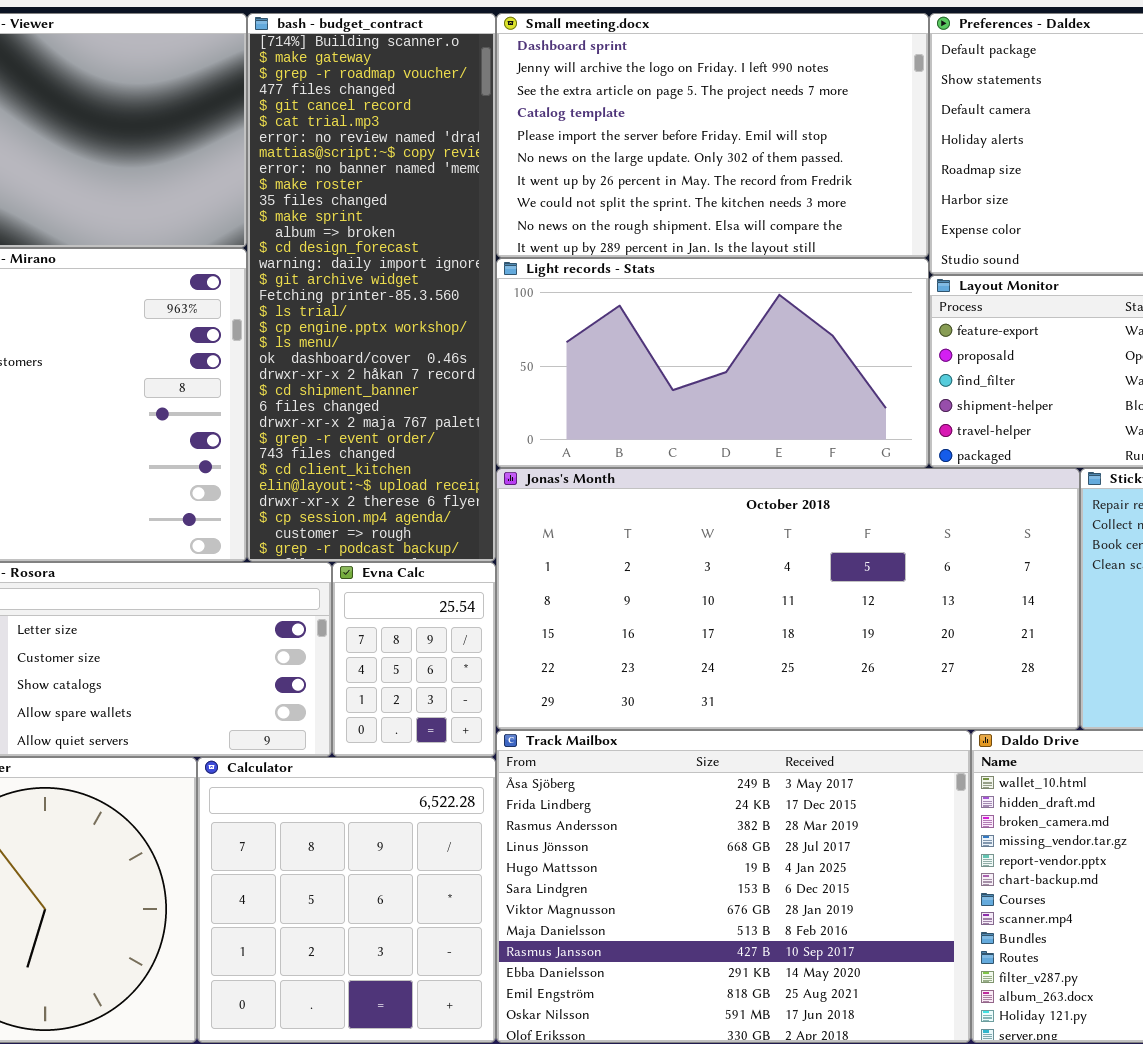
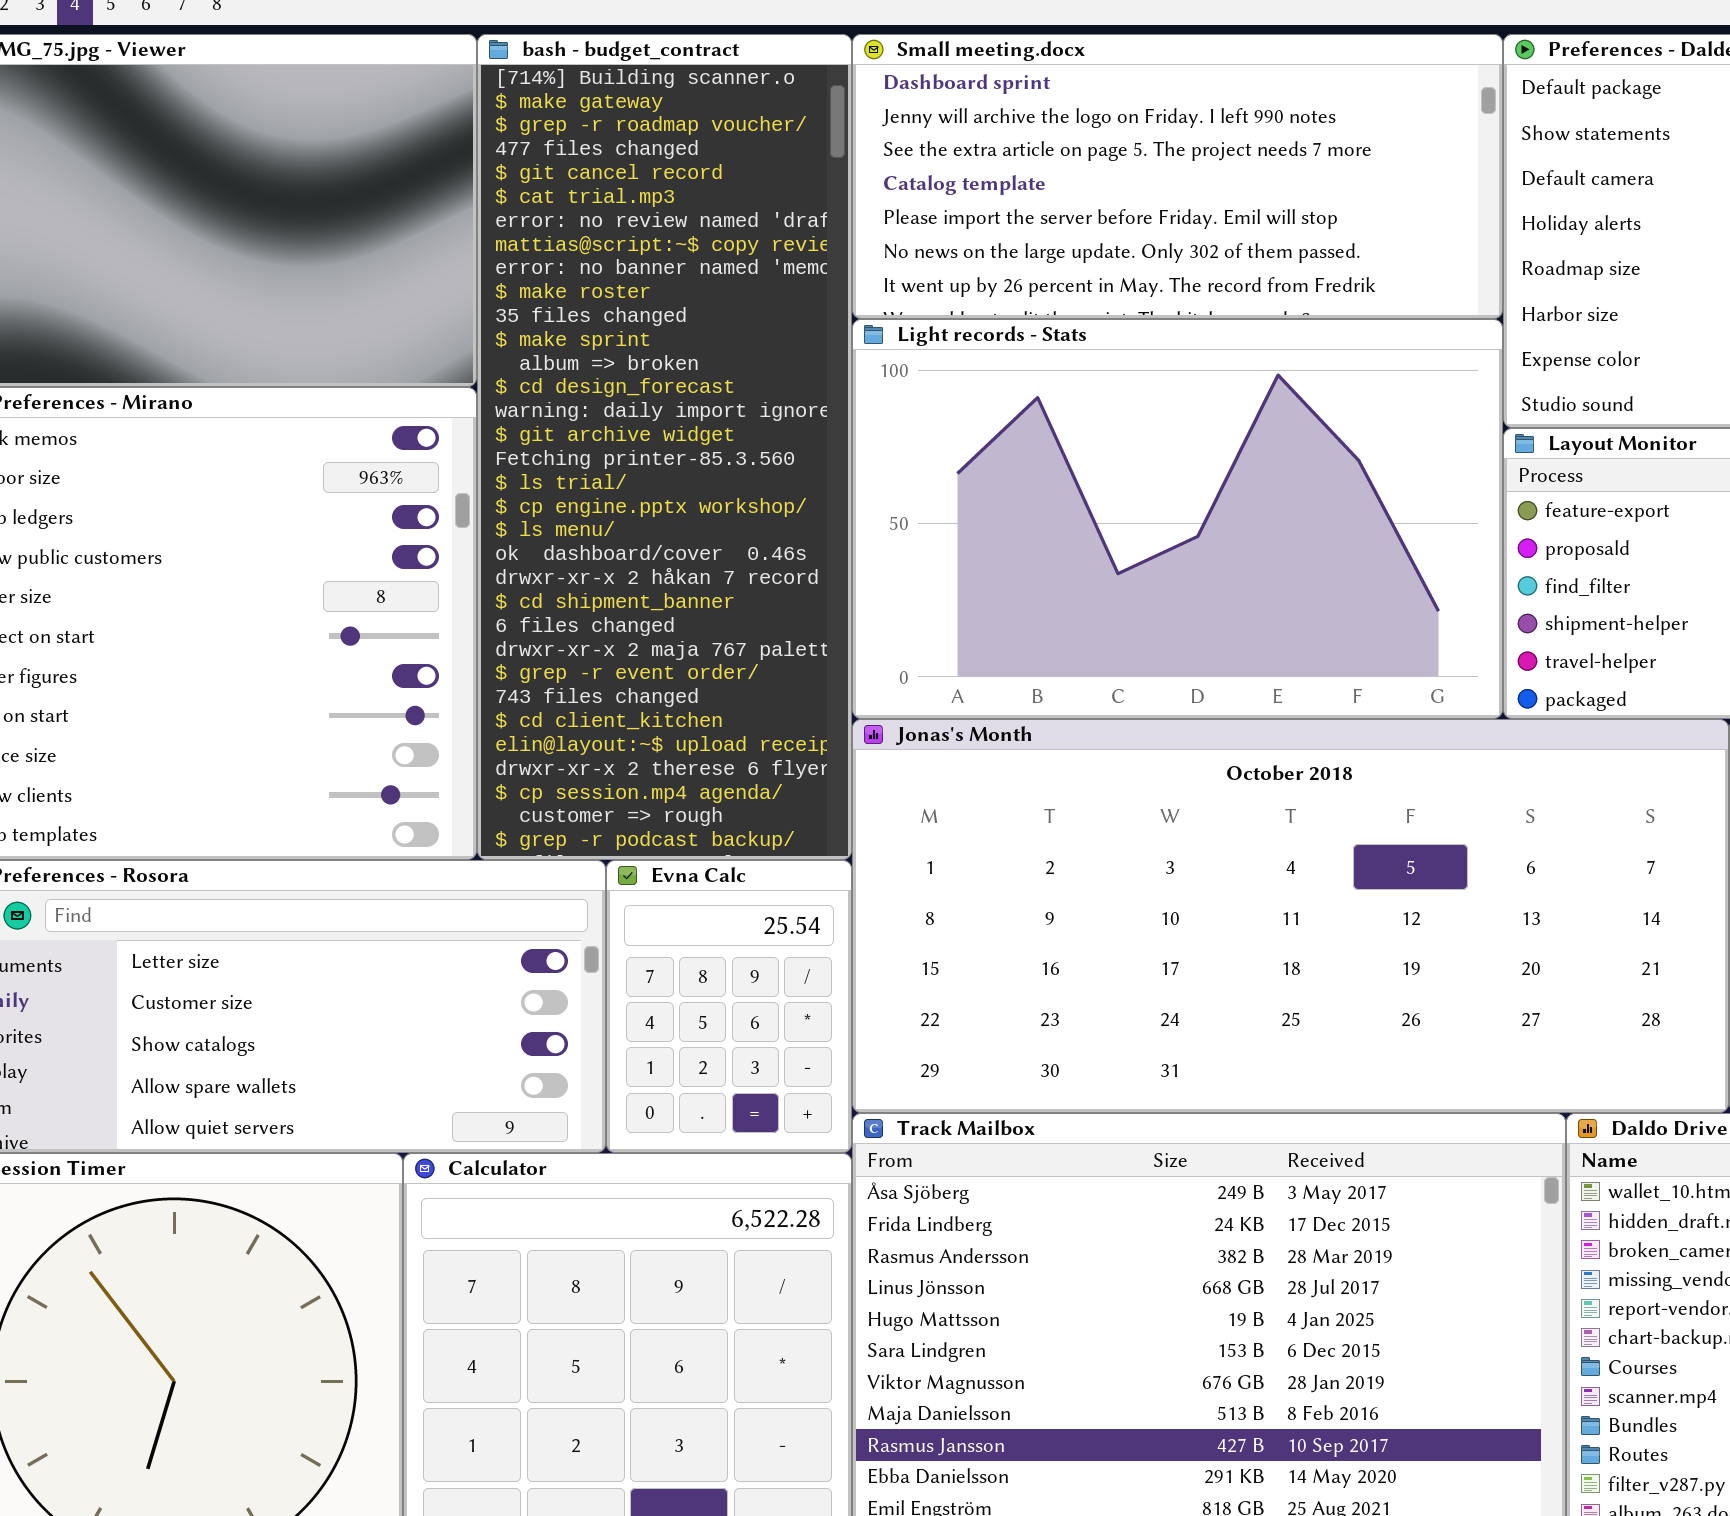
Small meeting.docx: [496,13,929,258] -> [852,34,1503,319], resized
Light records - Stats: [496,258,929,468] -> [852,319,1503,719], resized

